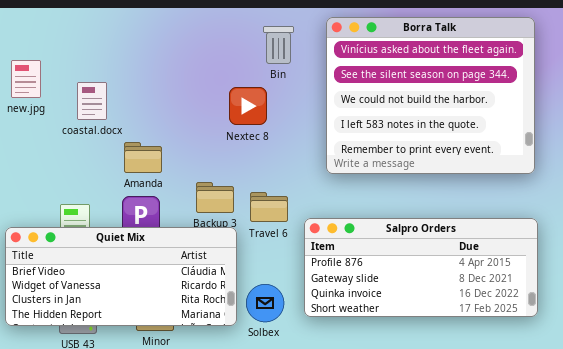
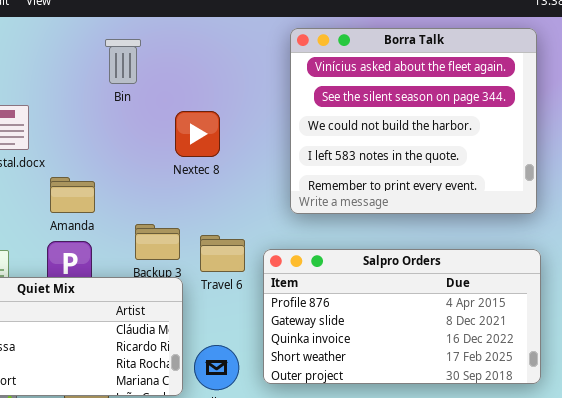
Bin: [263,26,294,64] -> [105,39,141,84], moved
Salpro Orders: [304,218,538,317] -> [263,249,541,384], resized

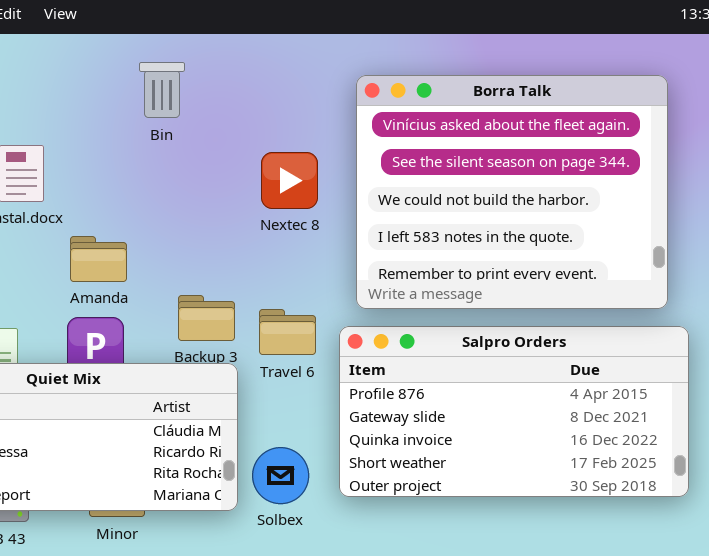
Borra Talk: [290,28,537,214] -> [356,75,668,309], moved
Nextec 8: [175,111,220,157] -> [261,152,318,209], moved

